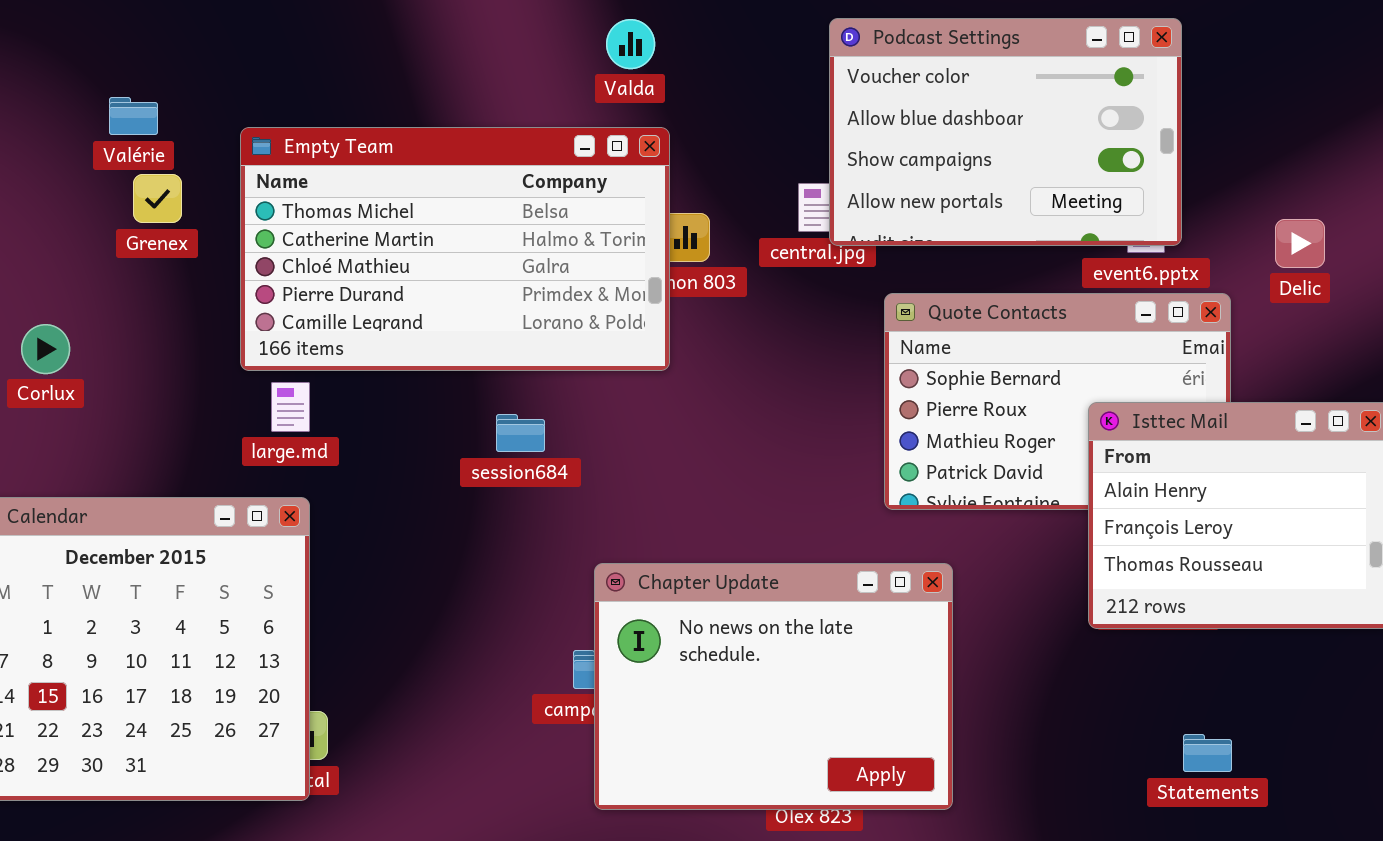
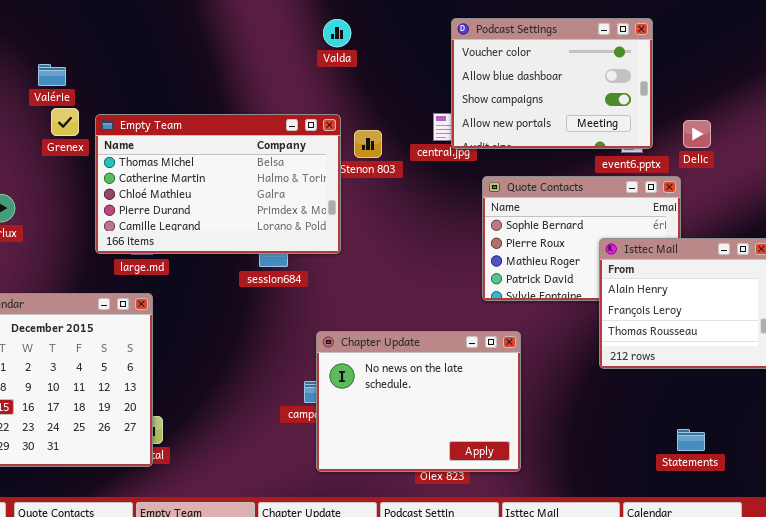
Empty Team: [240,127,670,371] -> [95,114,341,254], moved
Delic: [1275,219,1325,268] -> [683,120,711,148], moved
Statements: [1183,734,1232,772] -> [677,429,705,451], moved

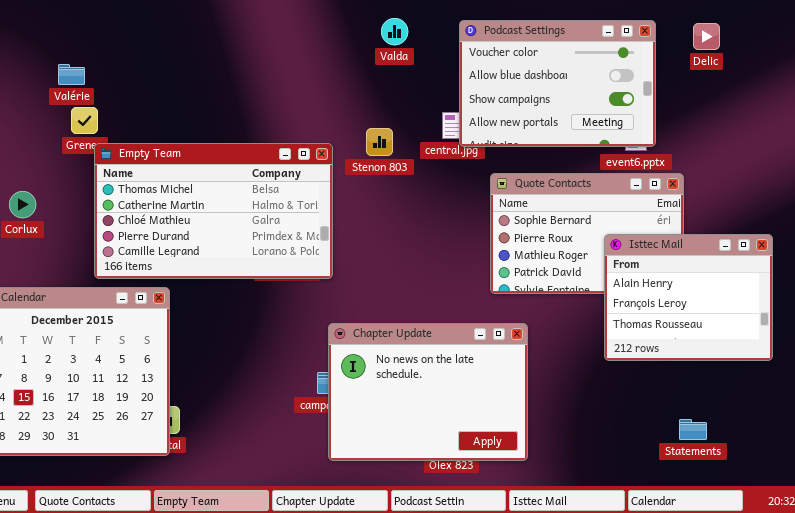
Valda: [323,19,351,47] -> [381,18,408,45], moved
Empty Team: [95,114,341,254] -> [94,143,333,279], moved
Delic: [683,120,711,148] -> [693,23,720,50], moved

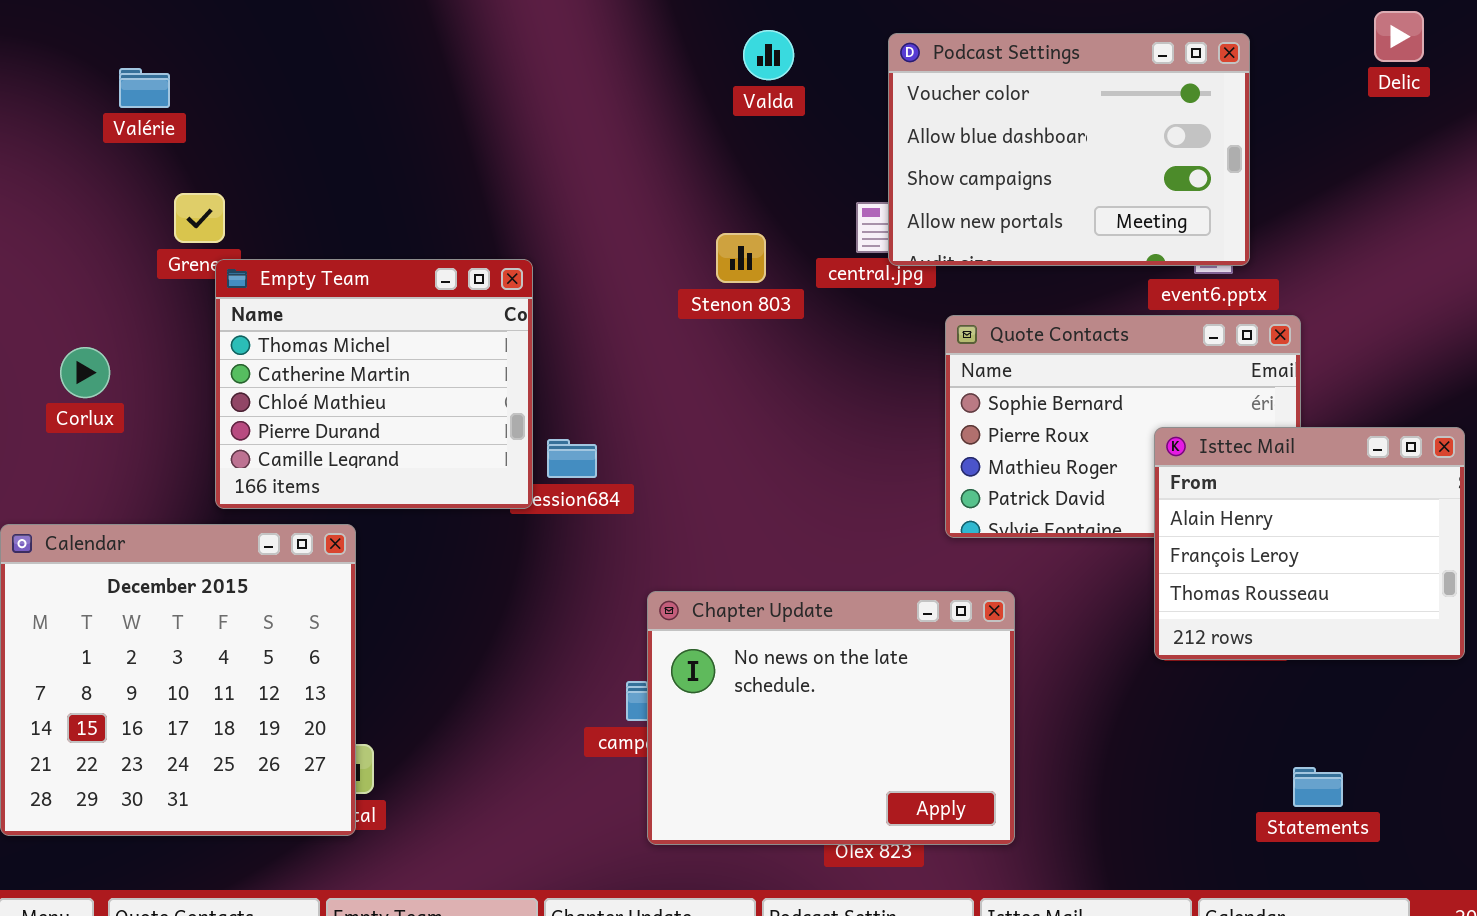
Delic: [693,23,720,50] -> [1374,11,1424,62], moved
Valérie: [58,64,85,85] -> [119,68,170,108], moved
Empty Team: [94,143,333,279] -> [215,259,533,509], resized

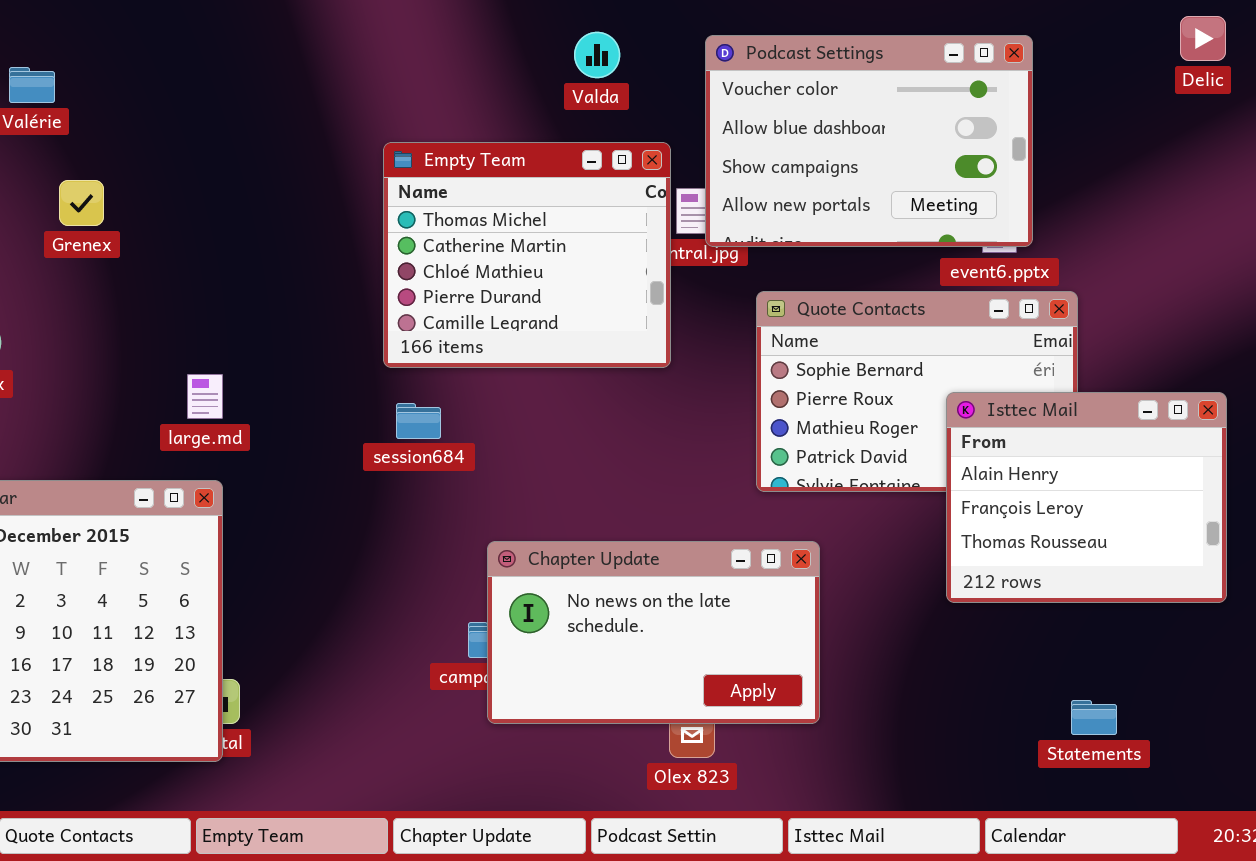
Delic: [1374,11,1424,62] -> [1180,16,1226,61], moved
Empty Team: [215,259,533,509] -> [383,142,671,368], moved
Chapter Update: [647,591,1015,845] -> [487,541,820,724], resized

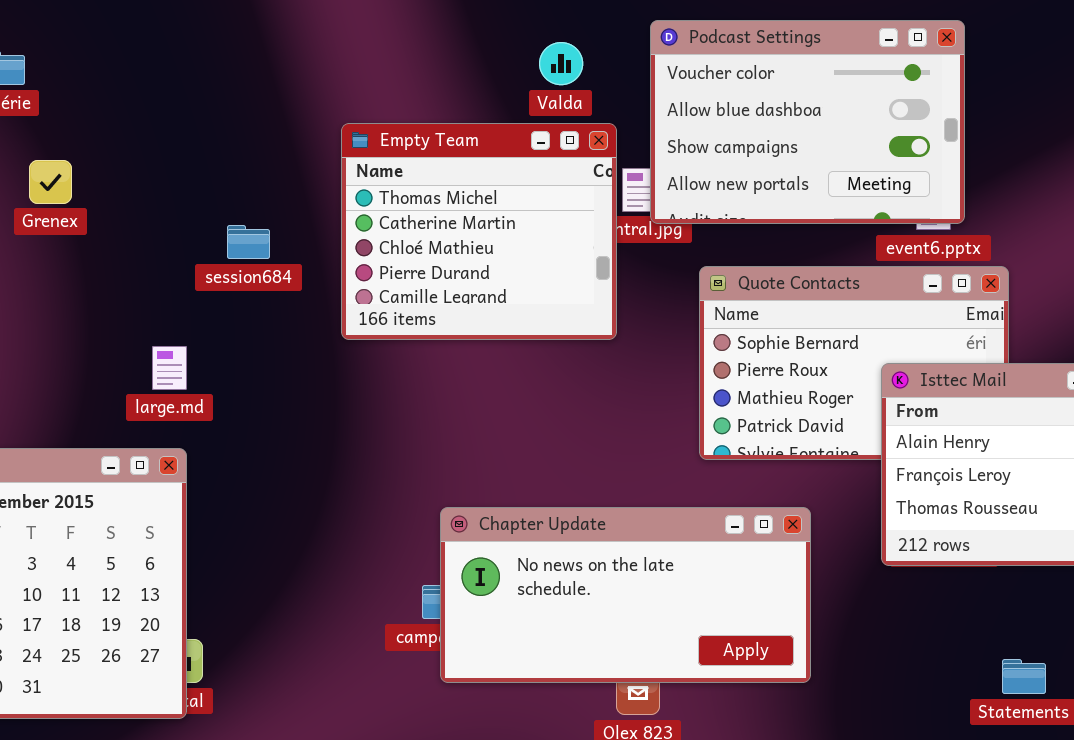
Valda: [574,32,620,78] -> [539,42,583,85], moved
session684: [396,403,441,439] -> [227,225,270,259], moved
Chapter Update: [487,541,820,724] -> [440,507,811,683], resized

